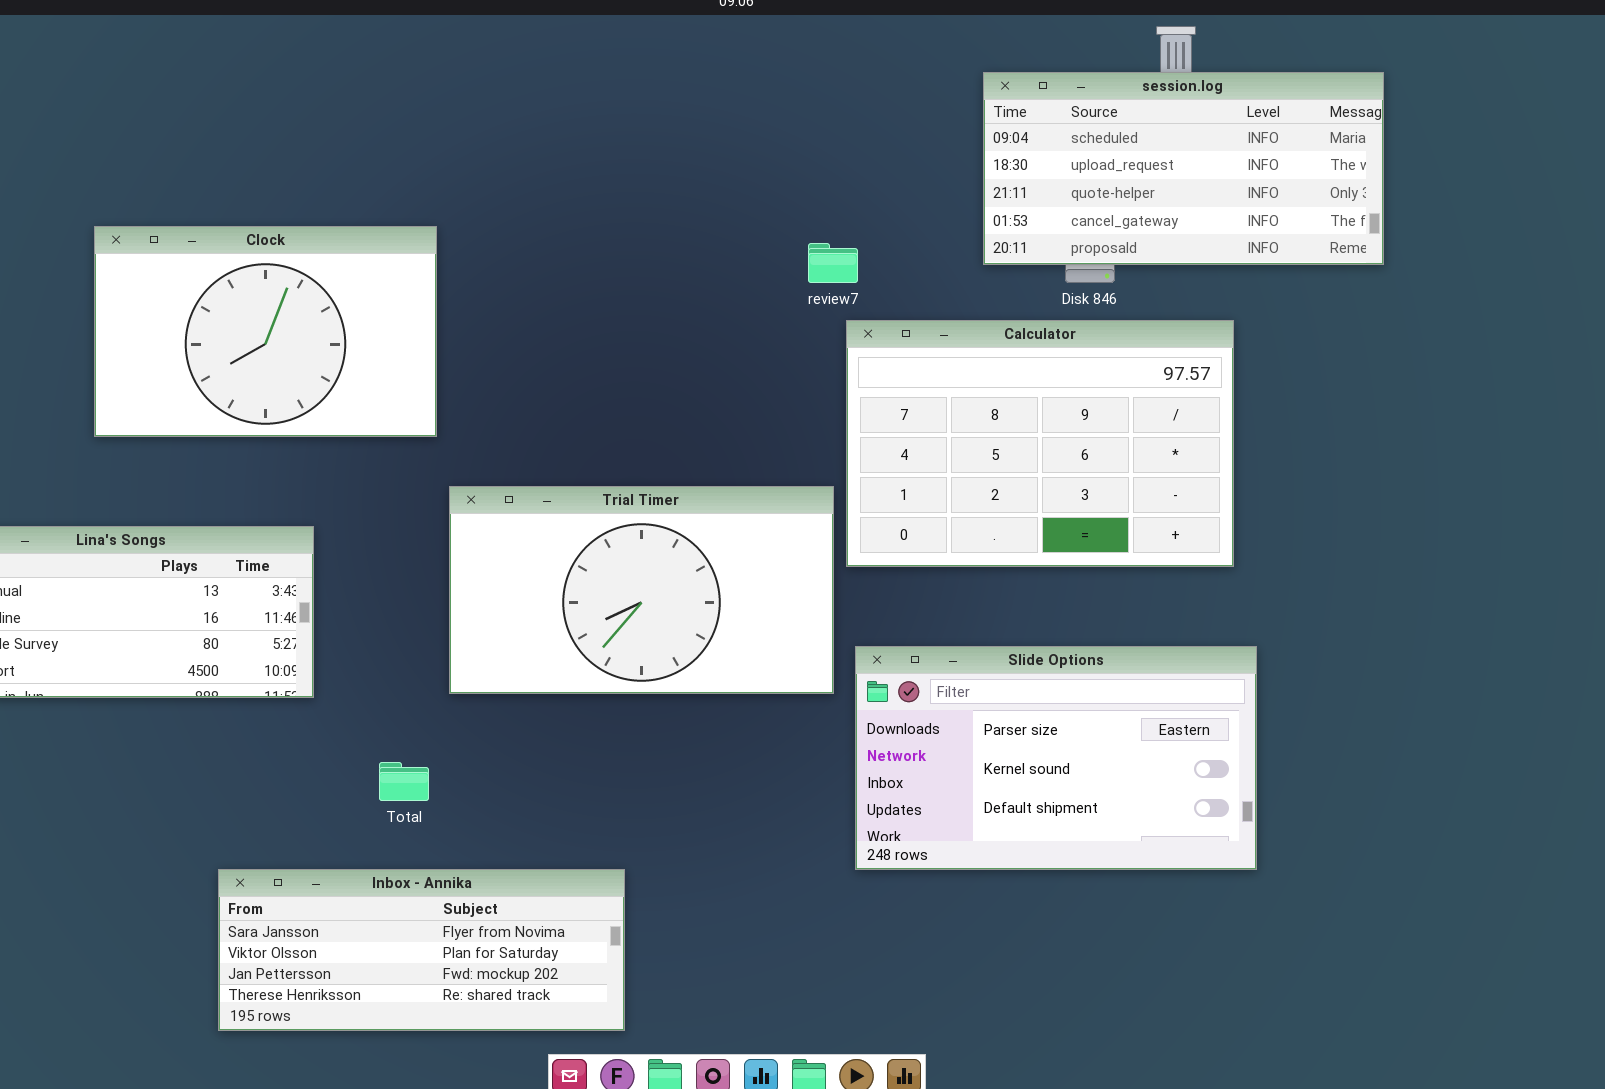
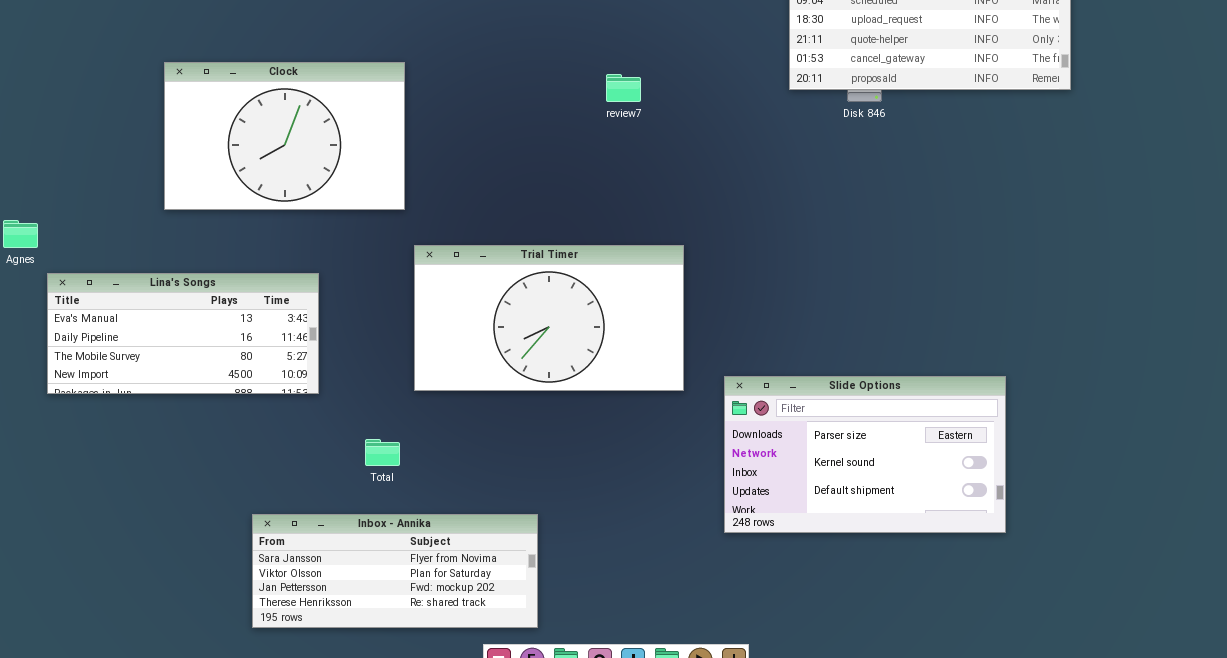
review7: [808,243,858,283] -> [606,74,641,102], moved
Calculator: [846,320,1234,567] -> none, closed
Slide Options: [855,646,1257,870] -> [724,376,1006,533], moved

